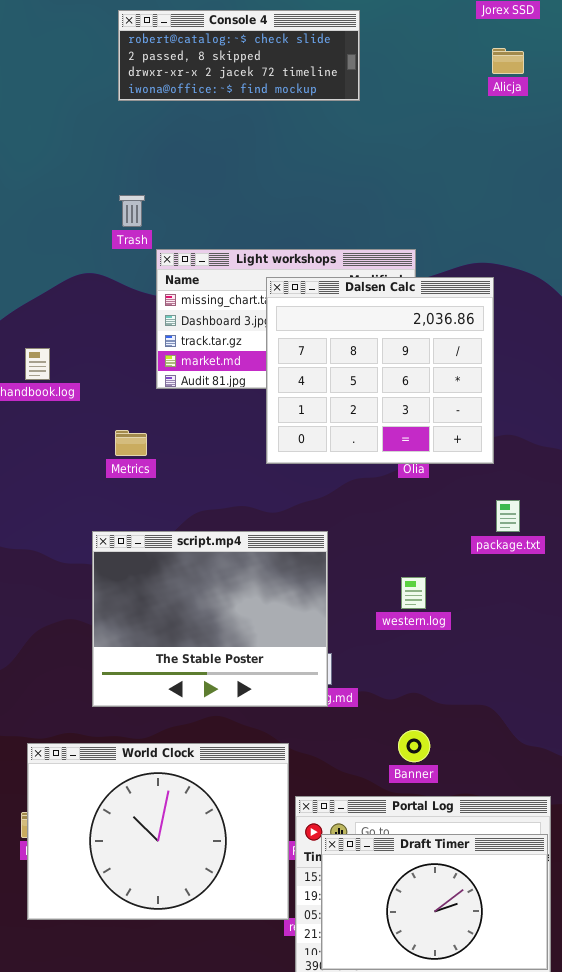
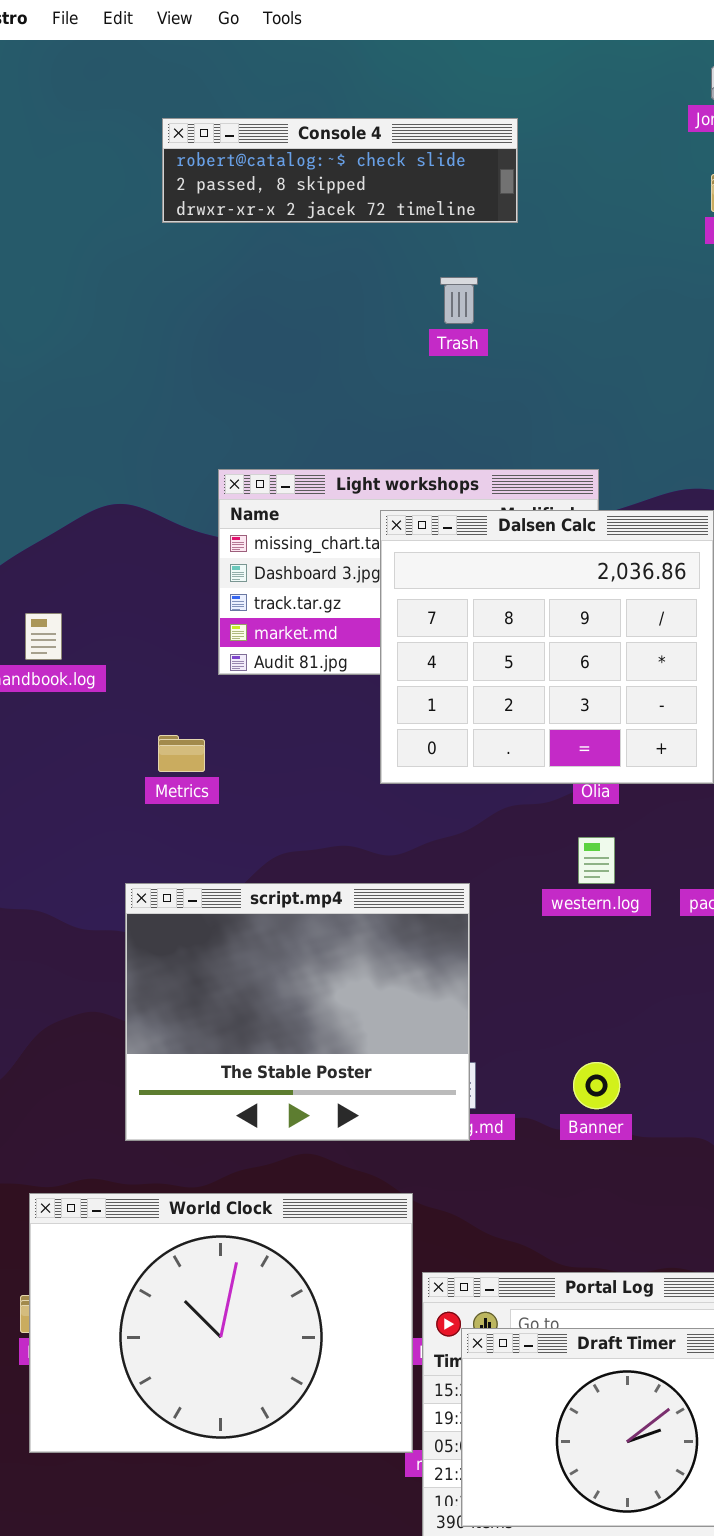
Console 4: [118,10,360,101] -> [162,118,518,223], resized
Trash: [119,195,145,227] -> [440,277,478,324], moved
western.log: [401,577,426,609] -> [578,837,615,884], moved
Banner: [398,730,430,762] -> [573,1062,620,1109], moved

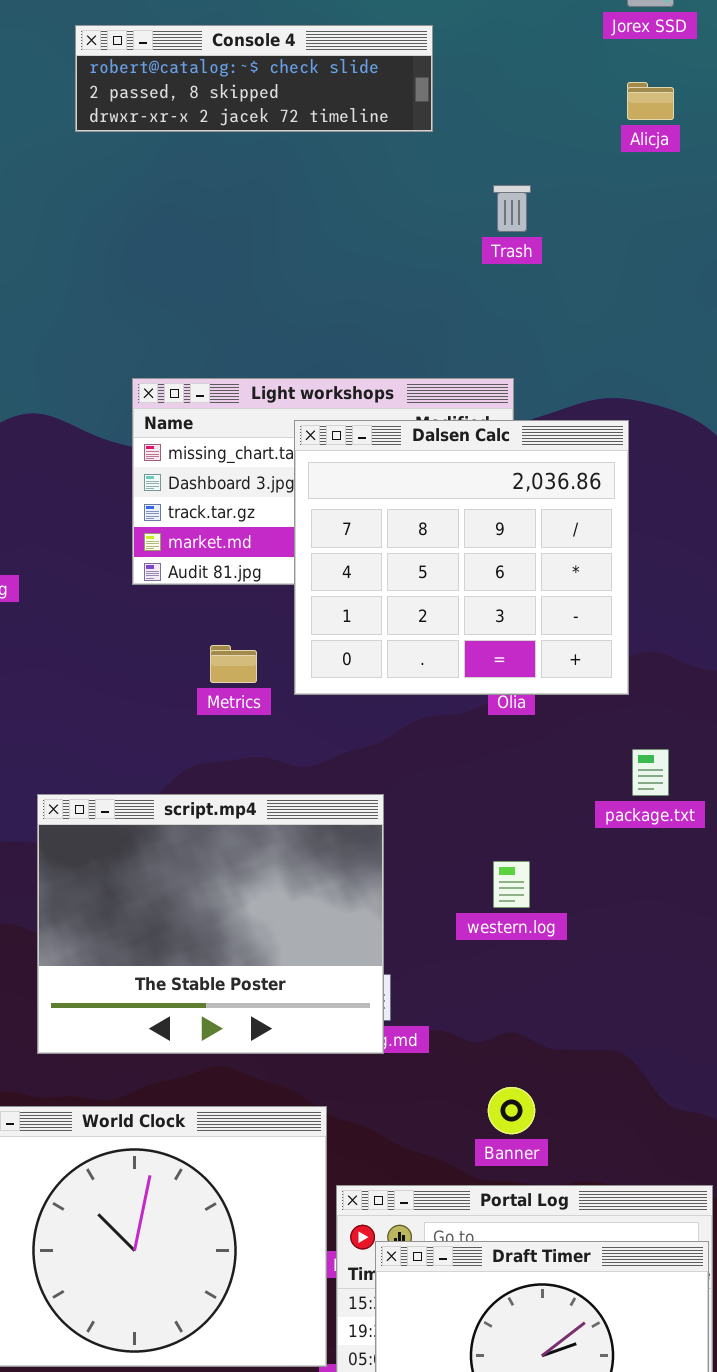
Trash: [440,277,478,324] -> [493,185,531,232], moved
Metrics: [158,735,205,772] -> [210,645,257,683], moved
western.log: [578,837,615,884] -> [493,861,530,908], moved
Banner: [573,1062,620,1109] -> [488,1087,535,1134], moved

